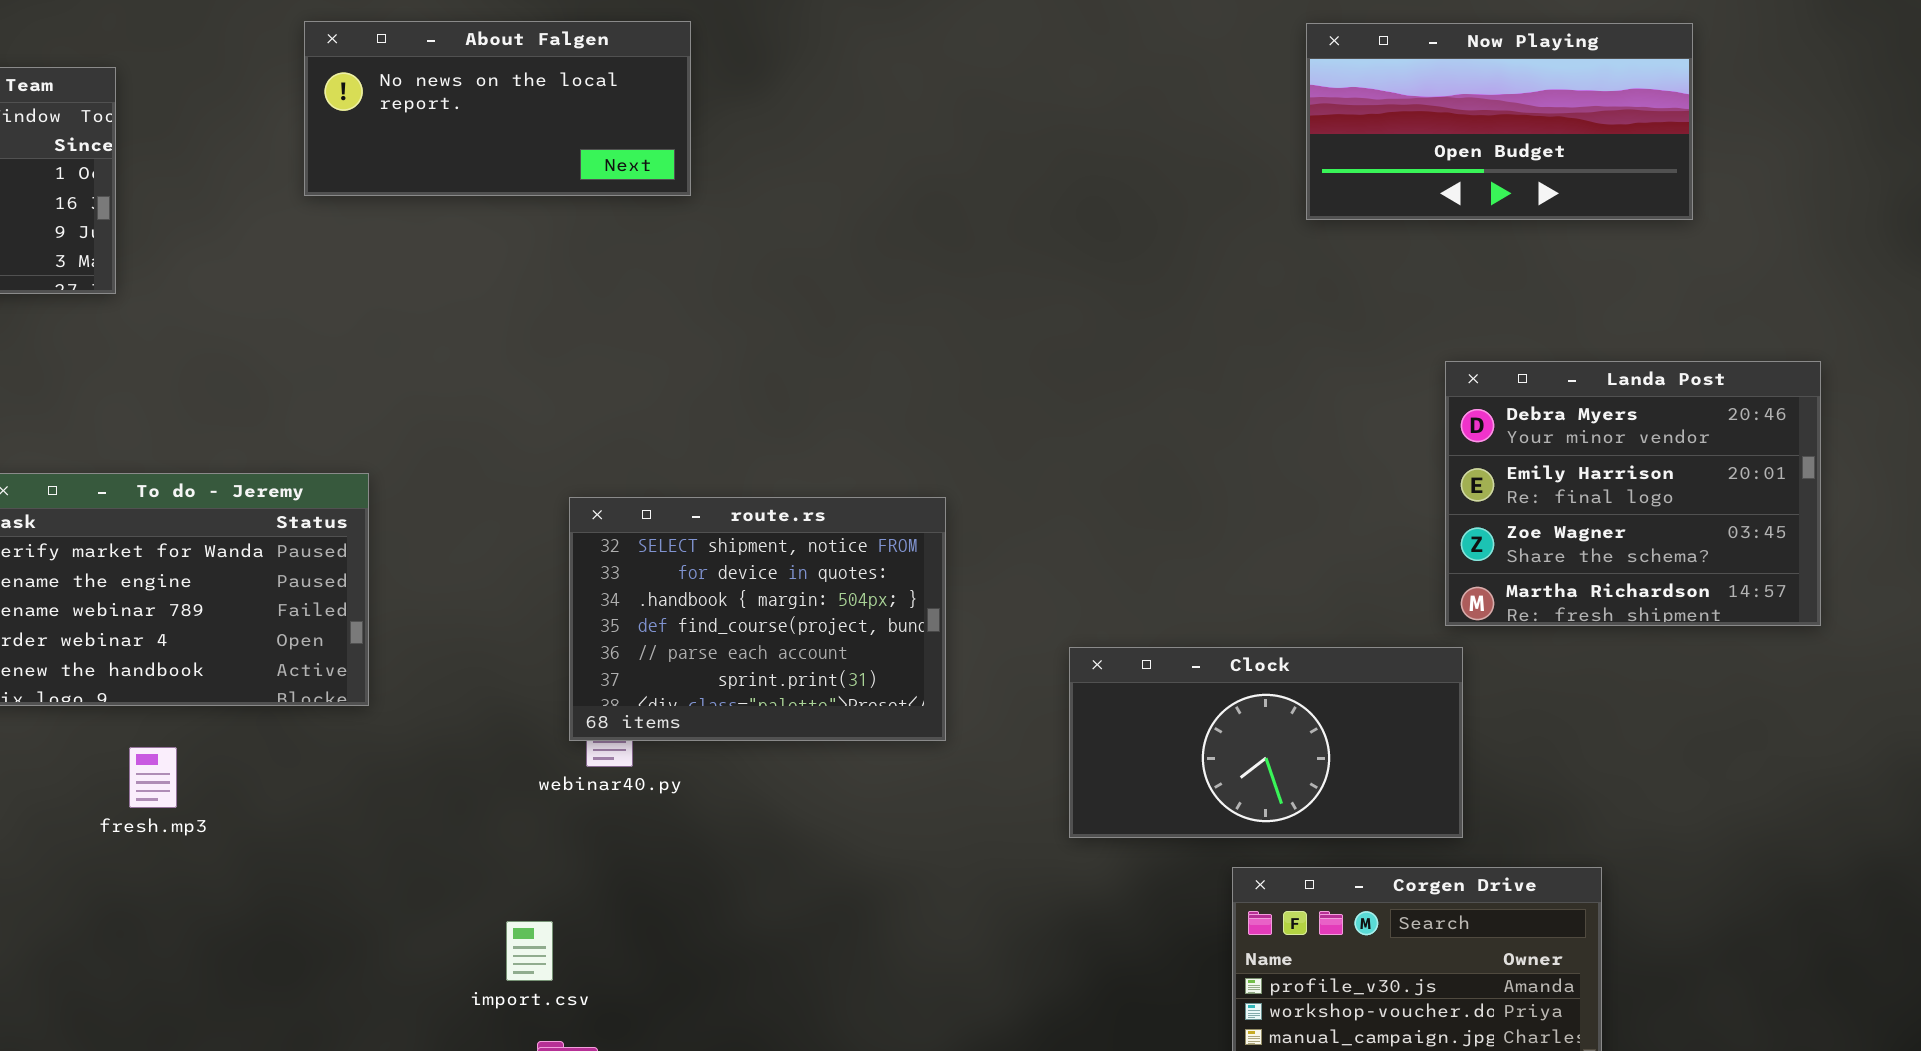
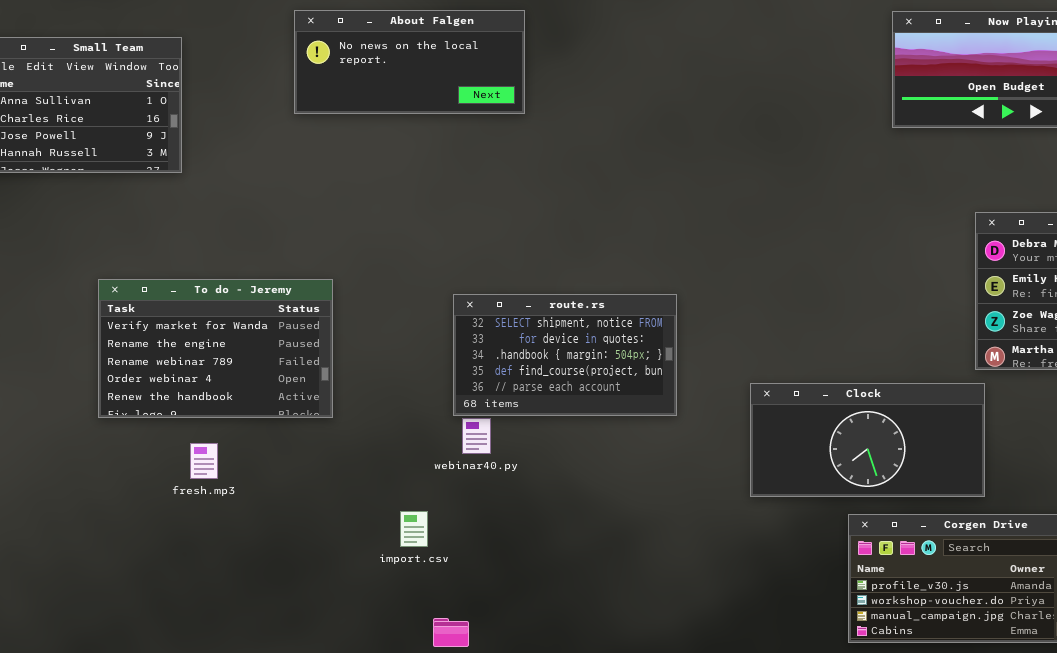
route.rs: [569,497,946,741] -> [453,294,677,416], resized
import.csv: [506,921,553,981] -> [400,511,428,547], moved

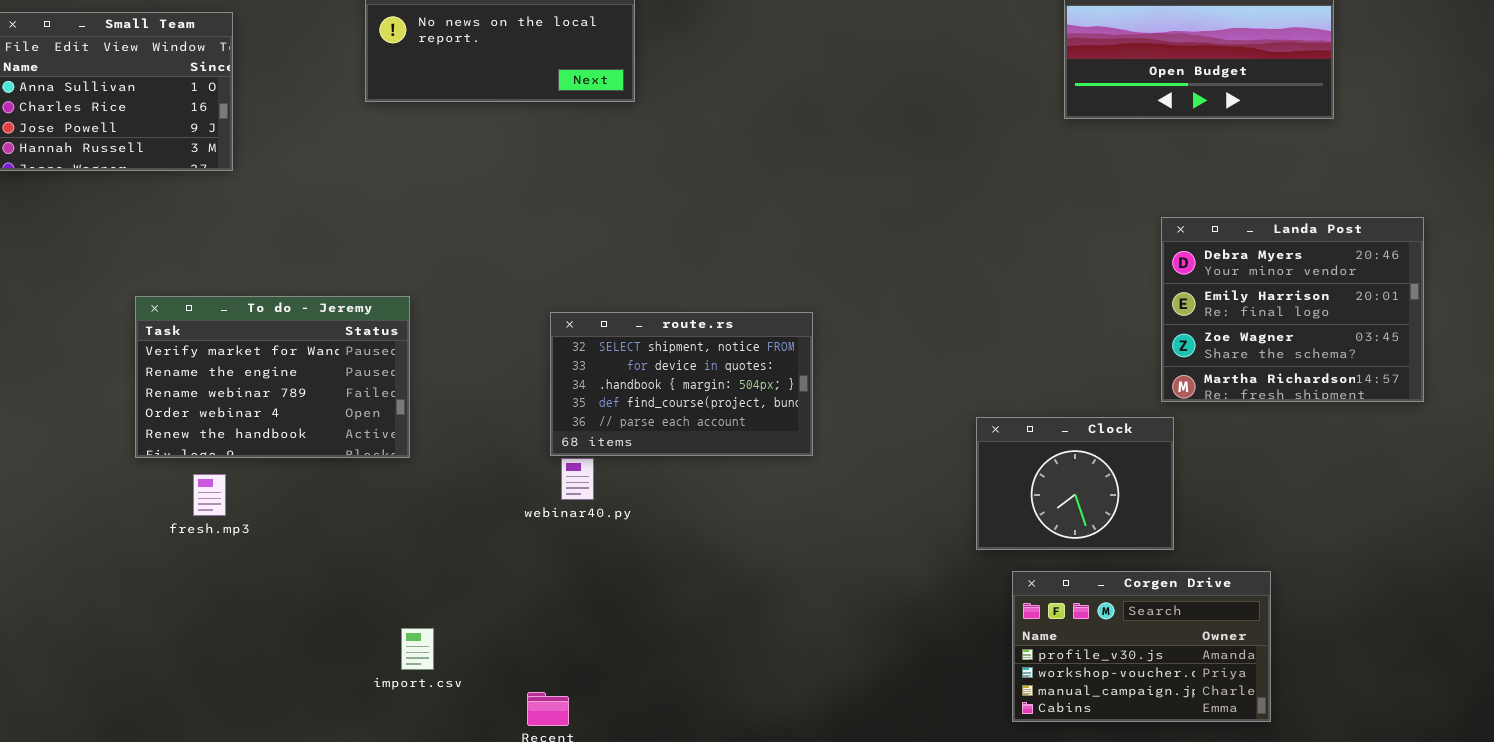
Clock: [750,383,985,497] -> [976,417,1174,550], resized
fresh.mp3: [190,443,218,479] -> [193,474,226,516], moved
import.csv: [400,511,428,547] -> [401,628,434,670], moved

